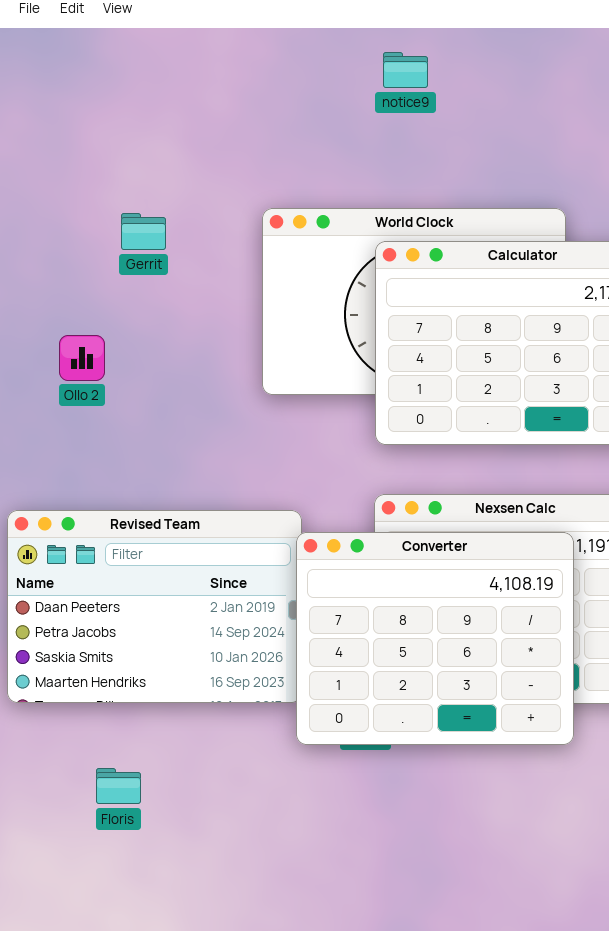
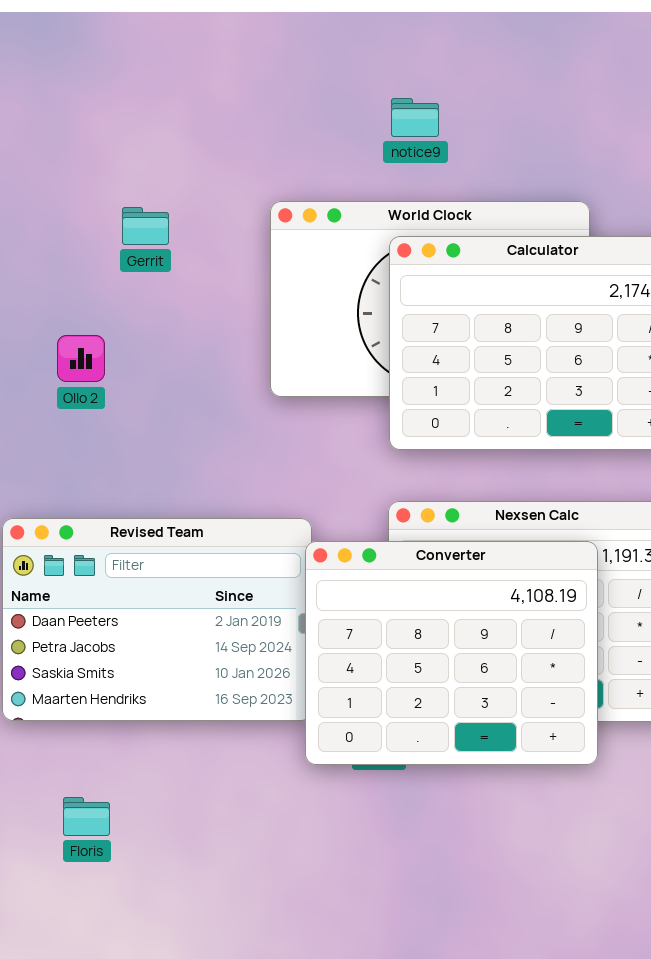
notice9: [383,52,428,88] -> [391,98,439,137], moved
Floris: [96,768,141,804] -> [63,797,110,836], moved

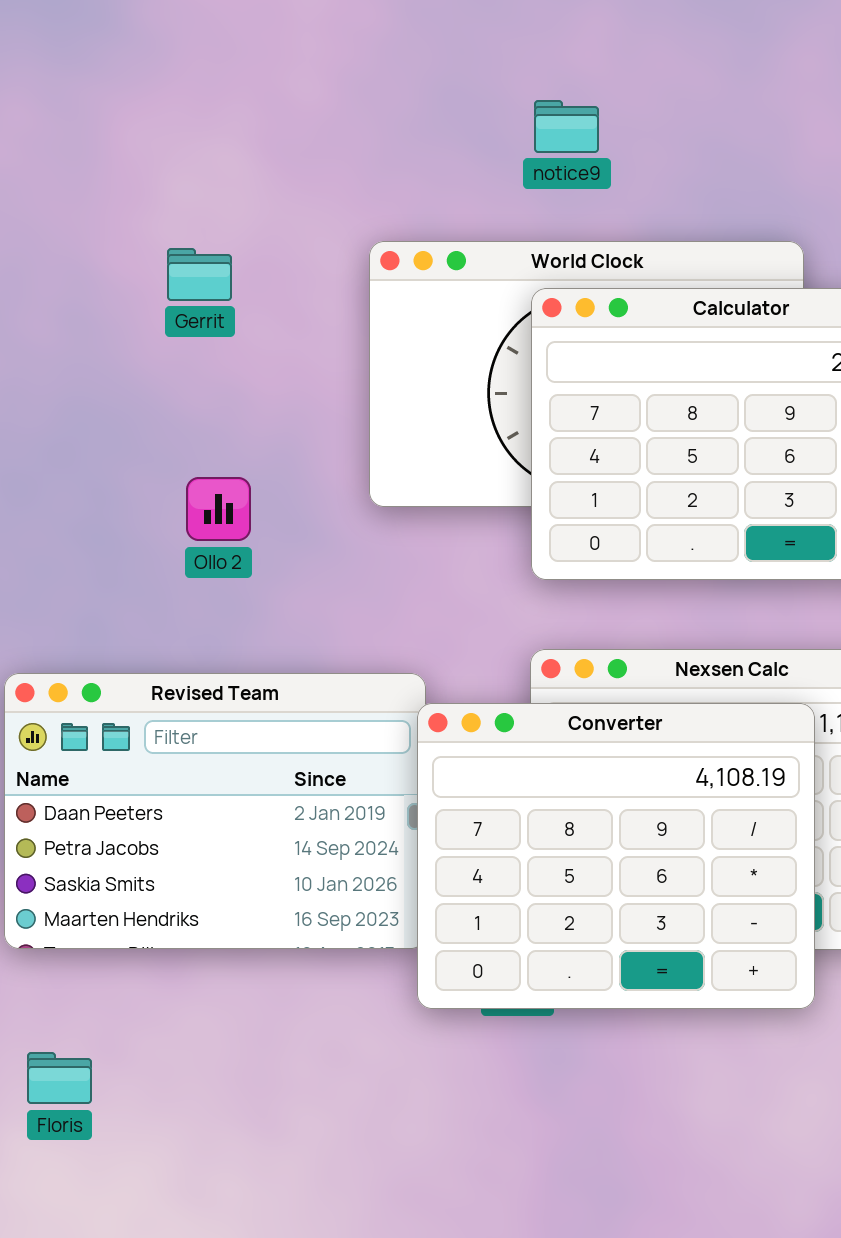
Ollo 2: [57,335,105,382] -> [186,477,251,541], moved
Floris: [63,797,110,836] -> [27,1052,92,1104], moved

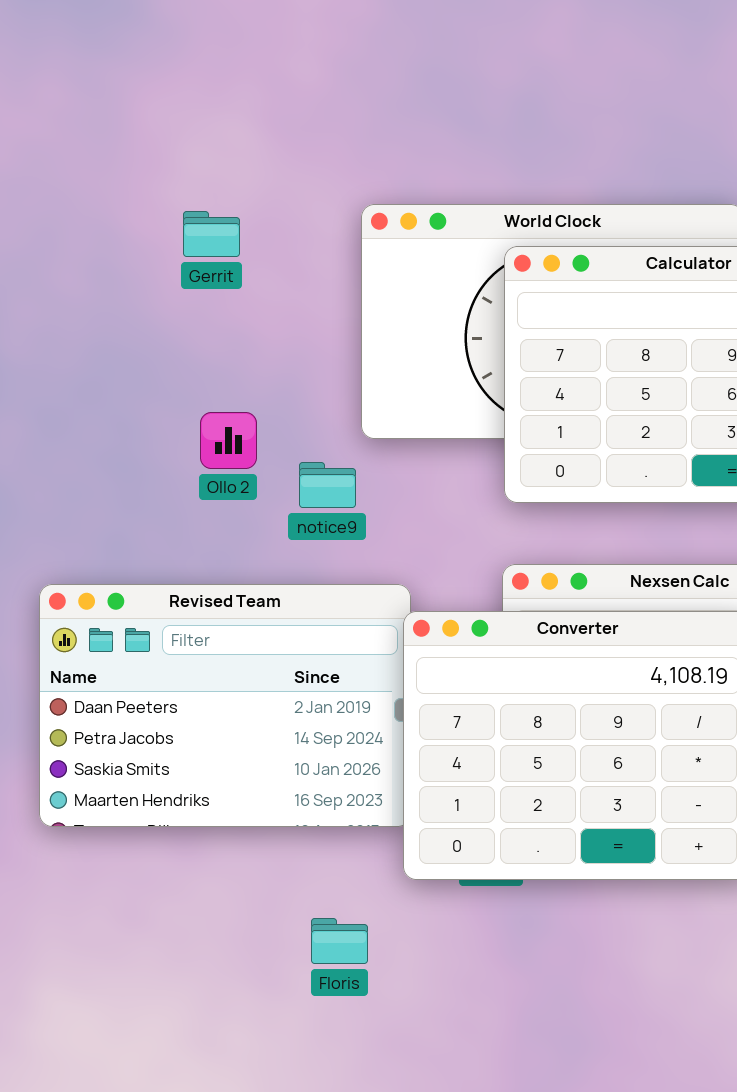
notice9: [534,100,599,153] -> [299,462,356,508], moved
Floris: [27,1052,92,1104] -> [311,918,368,964], moved

